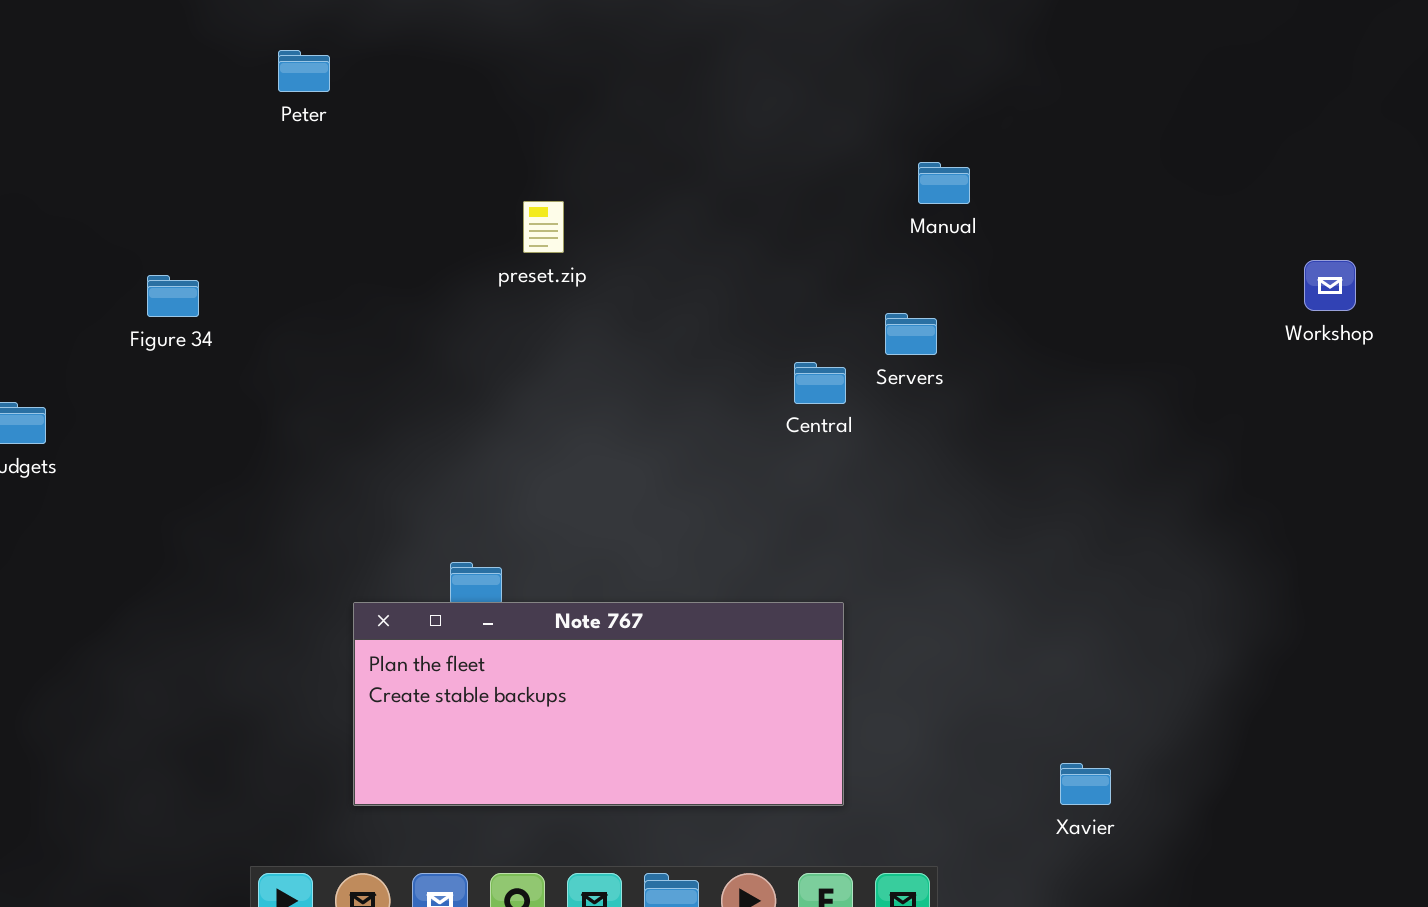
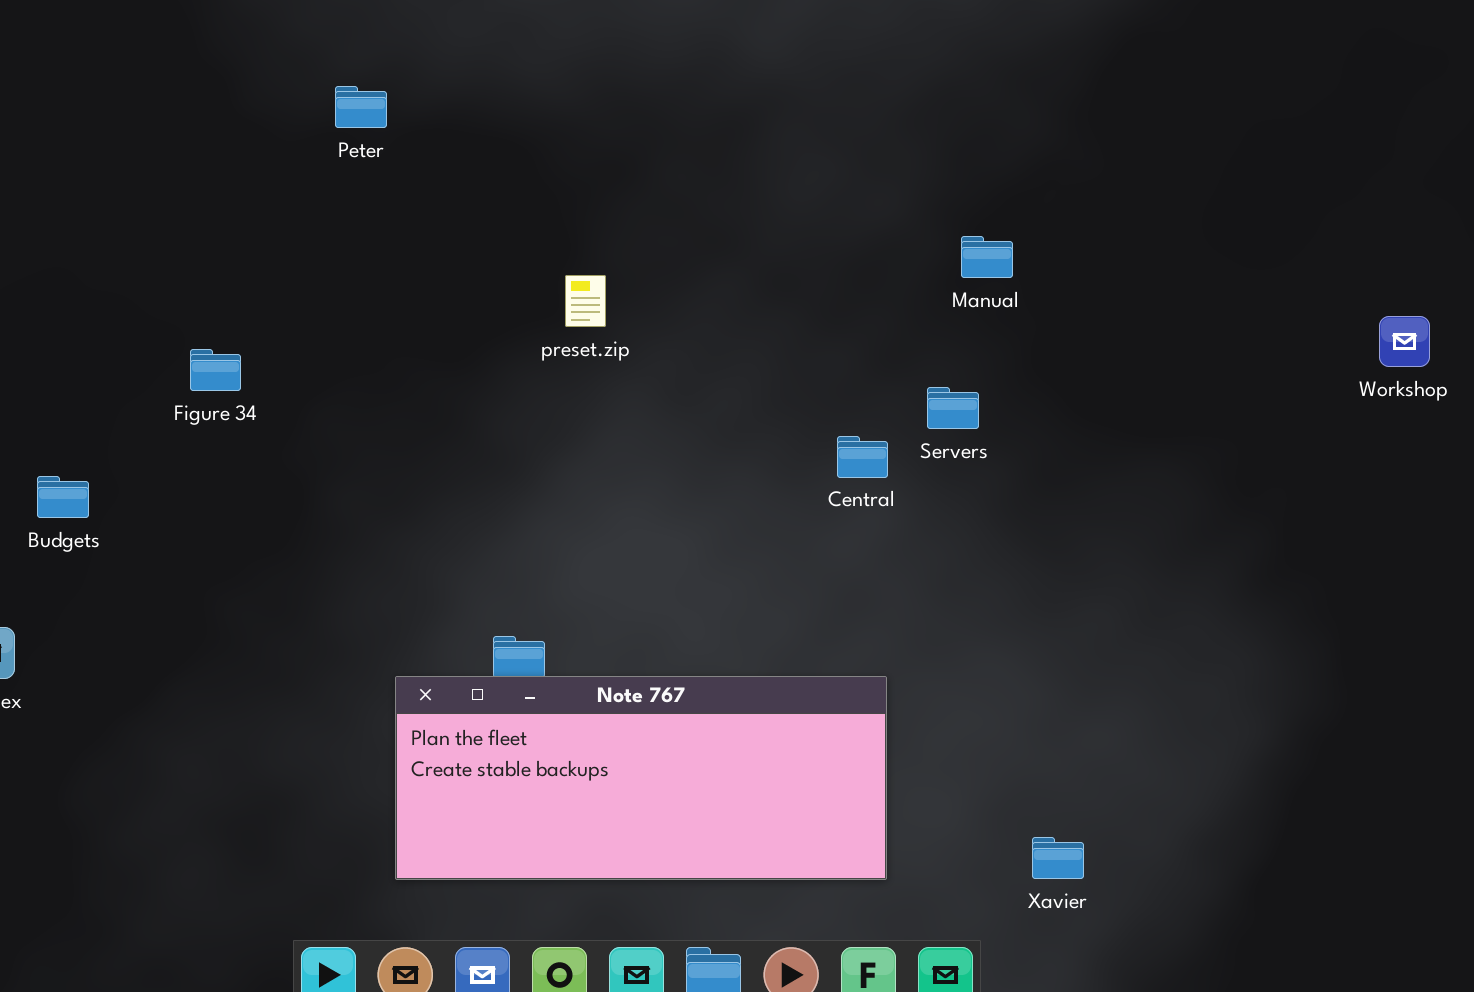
Peter: [278,50,330,92] -> [335,86,387,128], moved
Workshop: [1304,260,1356,311] -> [1379,316,1430,367], moved
Xavier: [1060,763,1111,805] -> [1032,837,1084,879], moved

